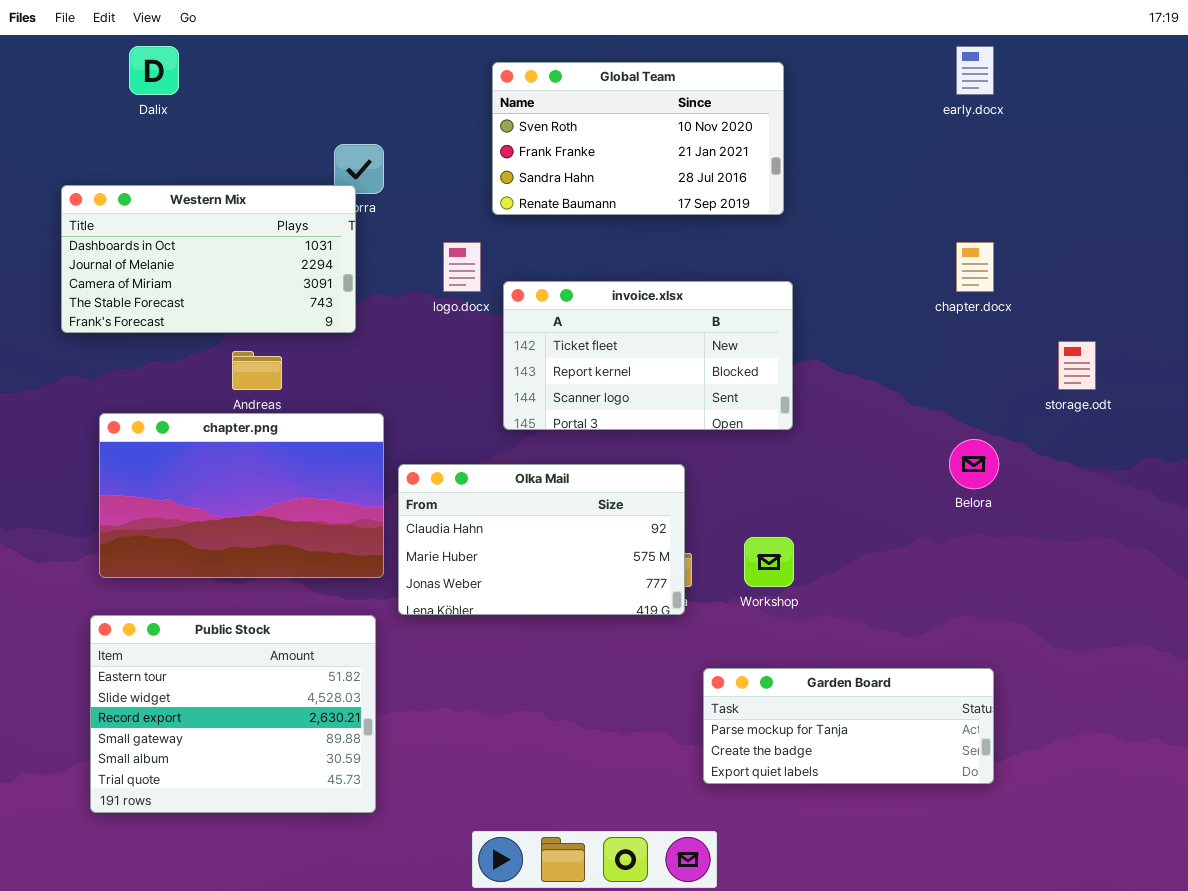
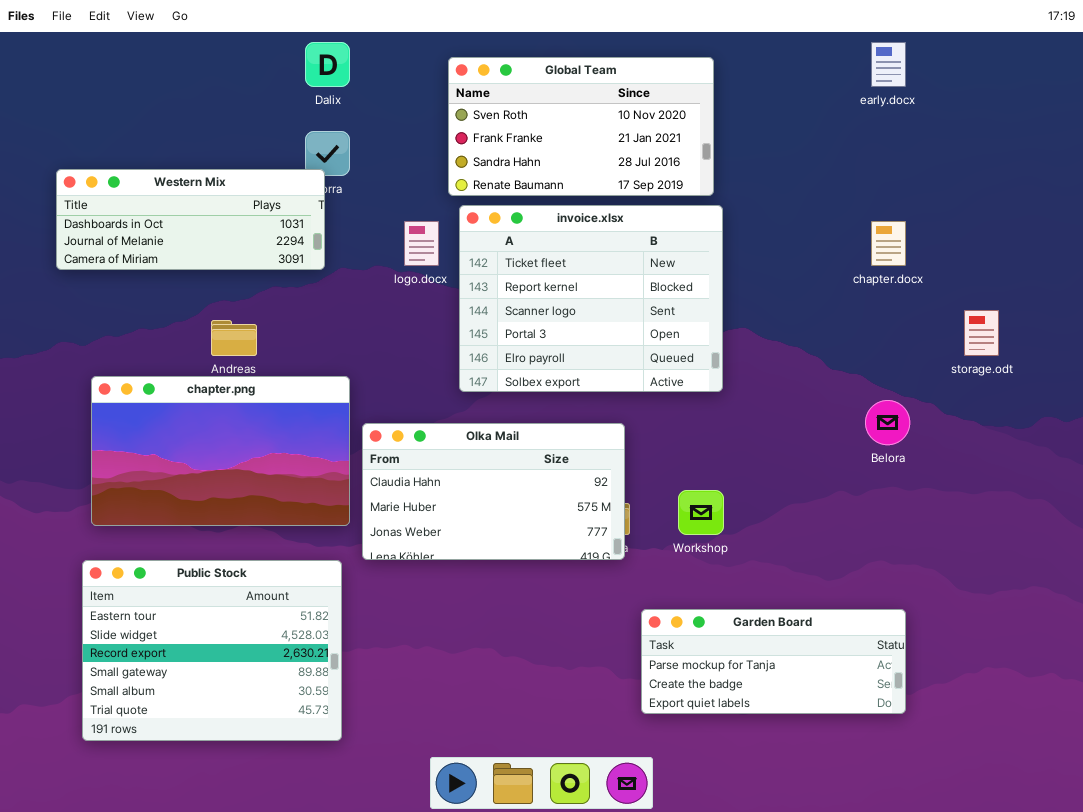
Dalix: [129,46,179,95] -> [305,42,350,87], moved
Western Mix: [61,185,356,333] -> [56,169,325,270], resized
invoice.xlsx: [503,281,793,430] -> [459,205,723,392], resized

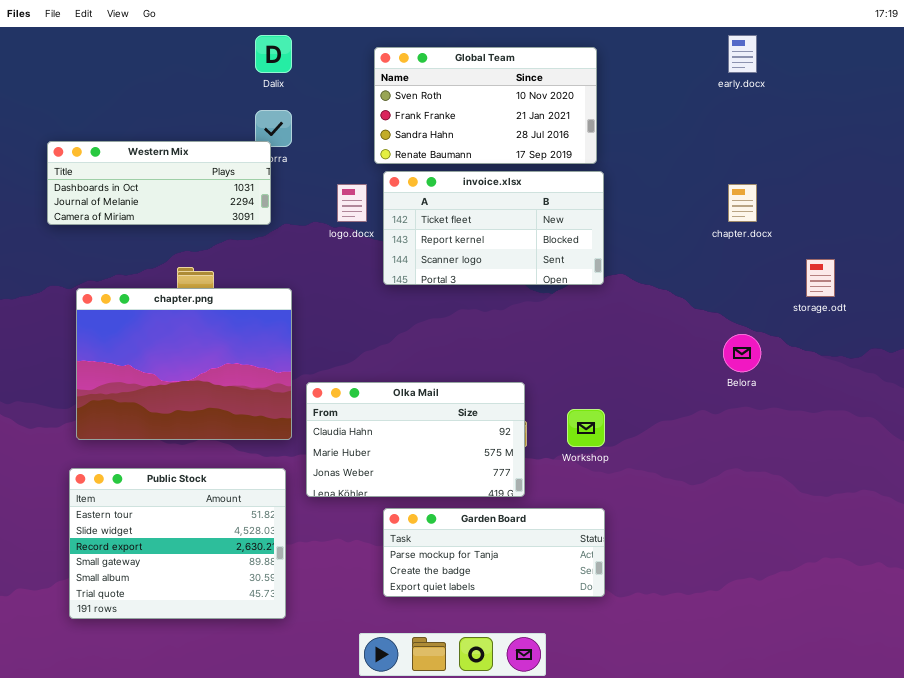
invoice.xlsx: [459,205,723,392] -> [383,171,604,285], resized
chapter.png: [91,376,350,526] -> [76,288,292,440], resized
Olka Mail: [362,423,625,560] -> [306,382,525,497], moved
Garden Board: [641,609,906,714] -> [383,508,605,597], moved

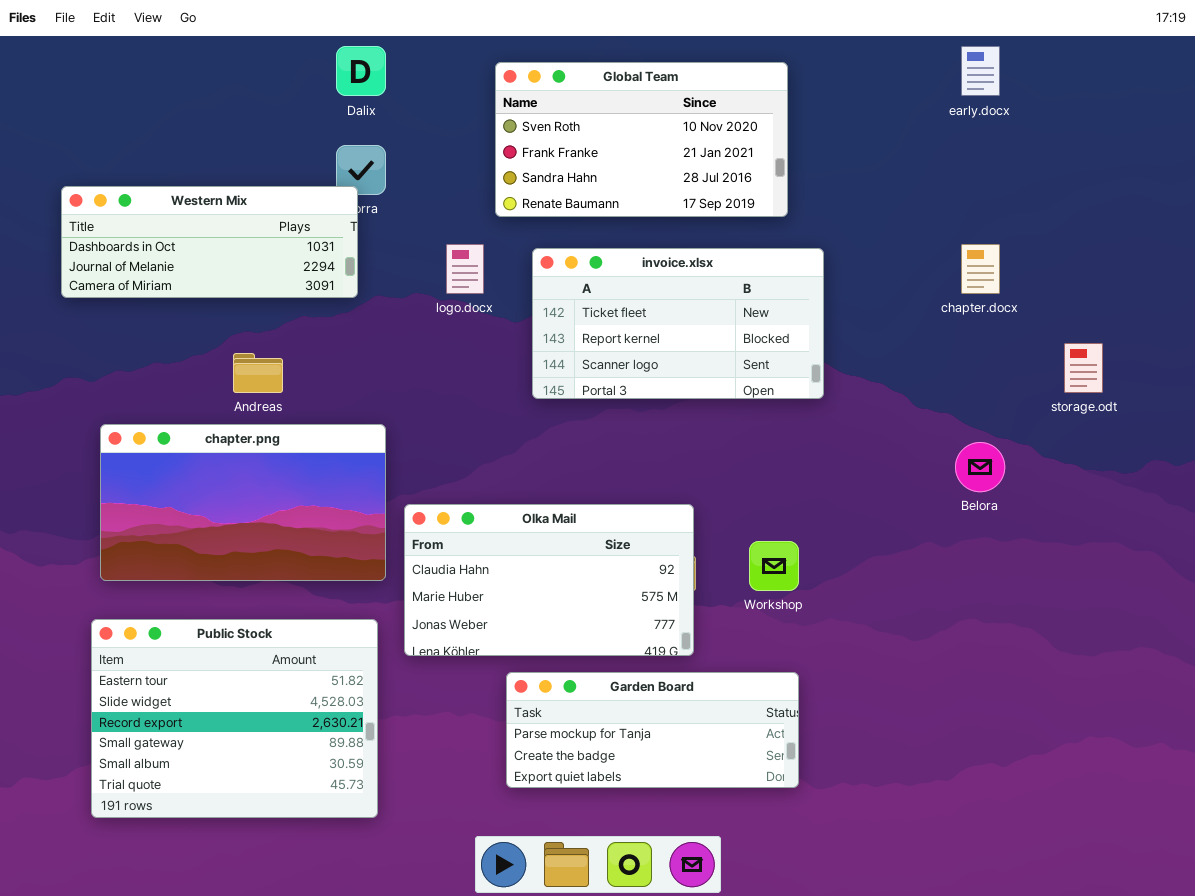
invoice.xlsx: [383,171,604,285] -> [532,248,824,399], moved
chapter.png: [76,288,292,440] -> [100,424,386,581], resized

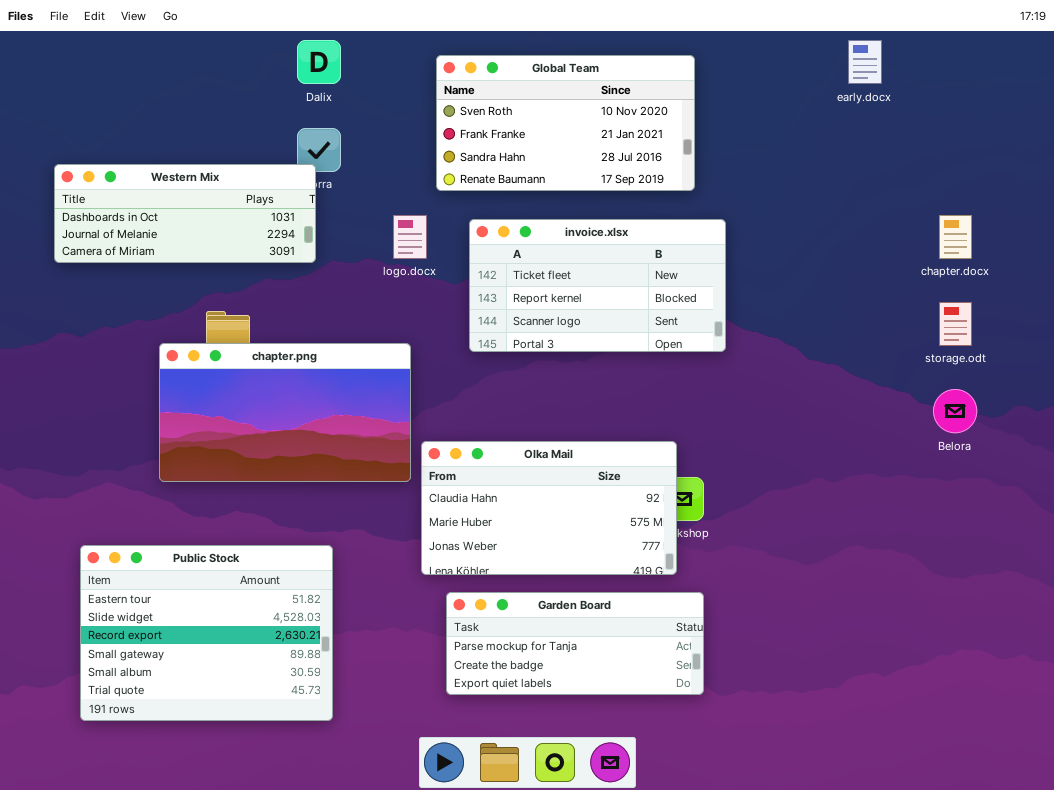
chapter.docx: [961,244,1000,294] -> [939,215,972,259], moved
chapter.png: [100,424,386,581] -> [159,343,411,482], moved
Belora: [955,442,1005,492] -> [933,389,977,433], moved
Olka Mail: [404,504,694,656] -> [421,441,677,575], moved

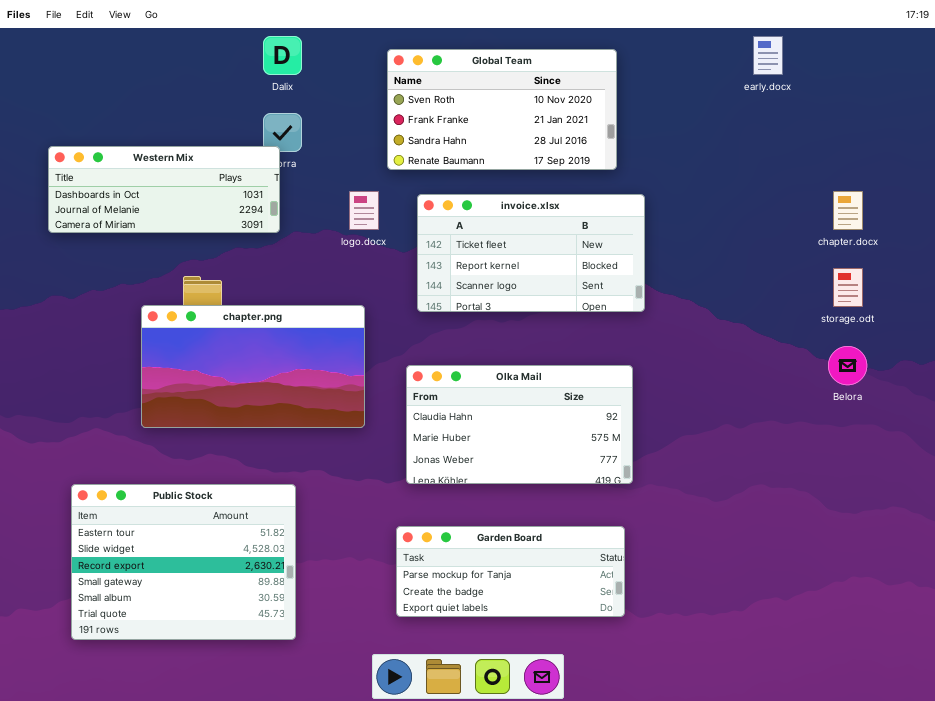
Olka Mail: [421,441,677,575] -> [406,365,633,484], moved

